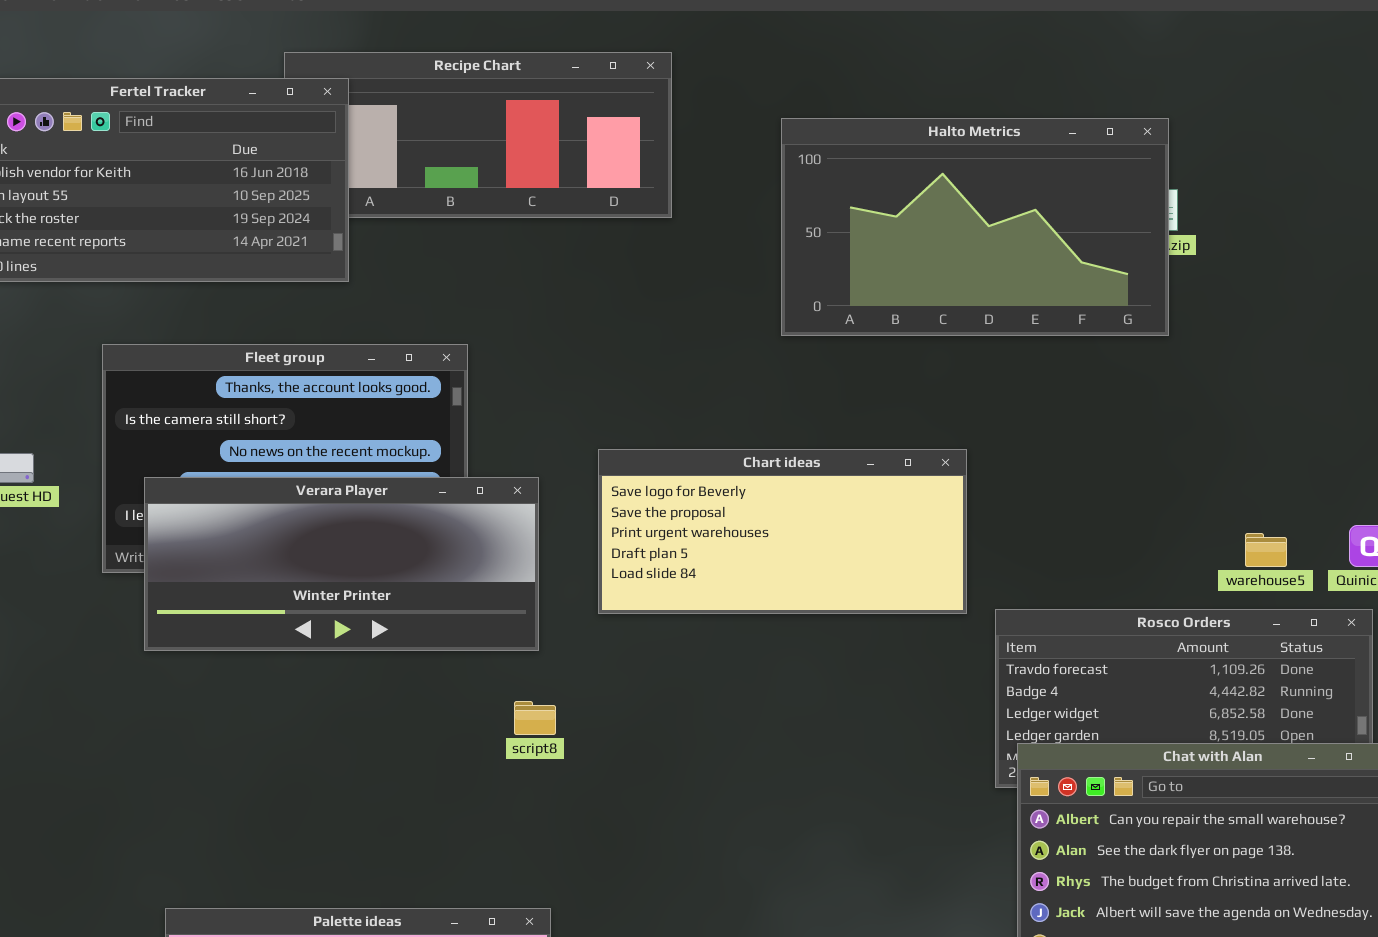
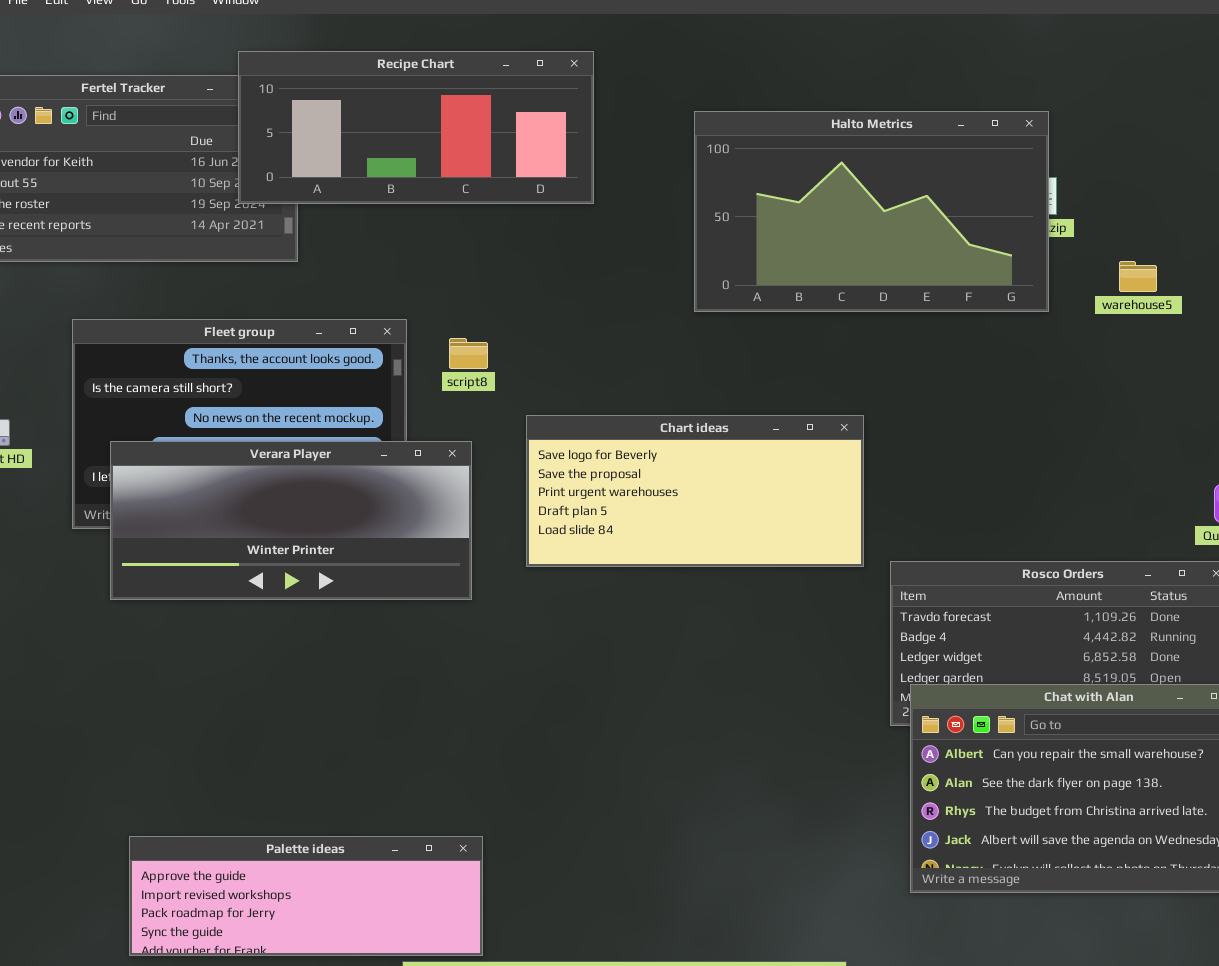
Recipe Chart: [284,52,672,218] -> [238,51,594,204], raised
warehouse5: [1245,533,1287,567] -> [1119,261,1157,292], moved
script8: [514,701,556,735] -> [449,338,488,369], moved

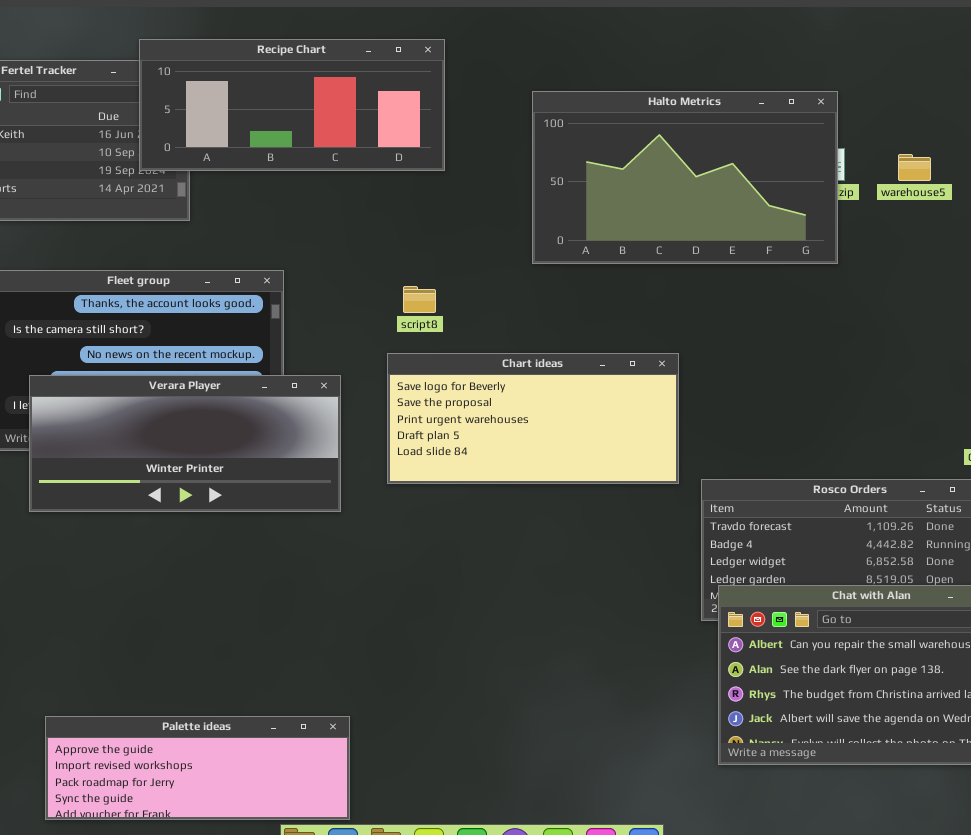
warehouse5: [1119,261,1157,292] -> [898,154,931,181], moved
script8: [449,338,488,369] -> [403,286,436,313], moved

